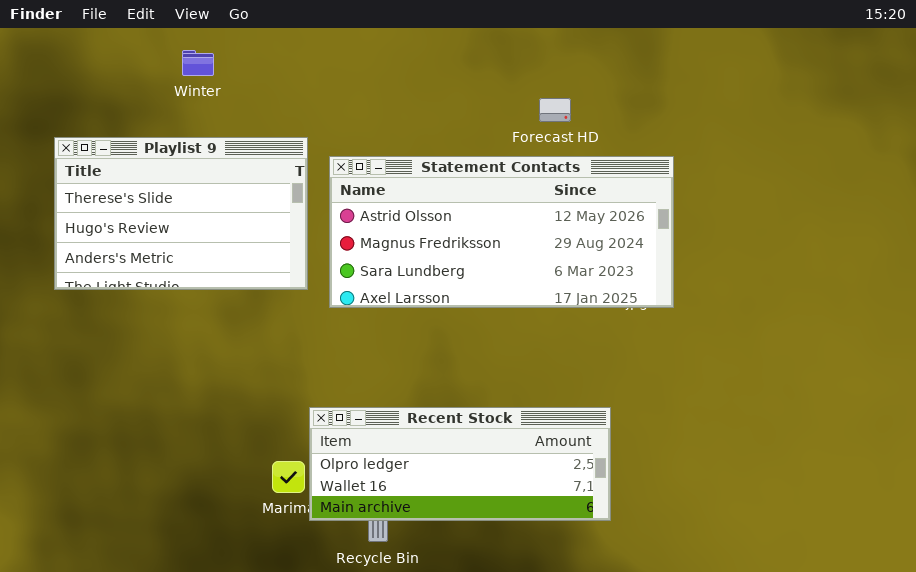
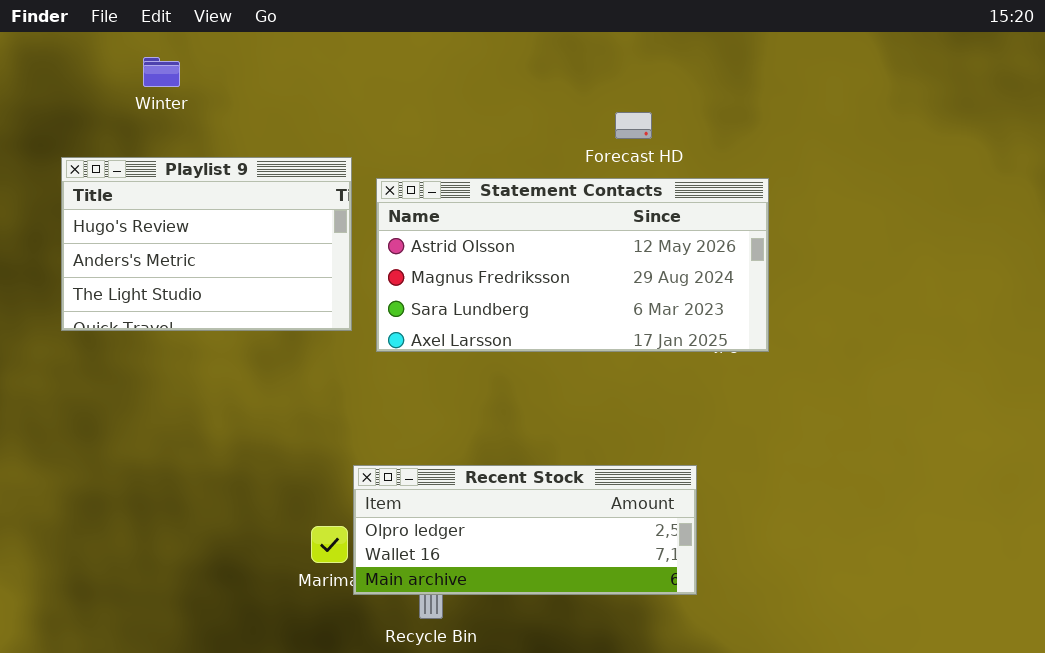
Winter: [182,50,214,76] -> [143,57,180,87], moved
Playlist 9: [54,137,308,290] -> [61,157,352,331], scrolled down 1 row

